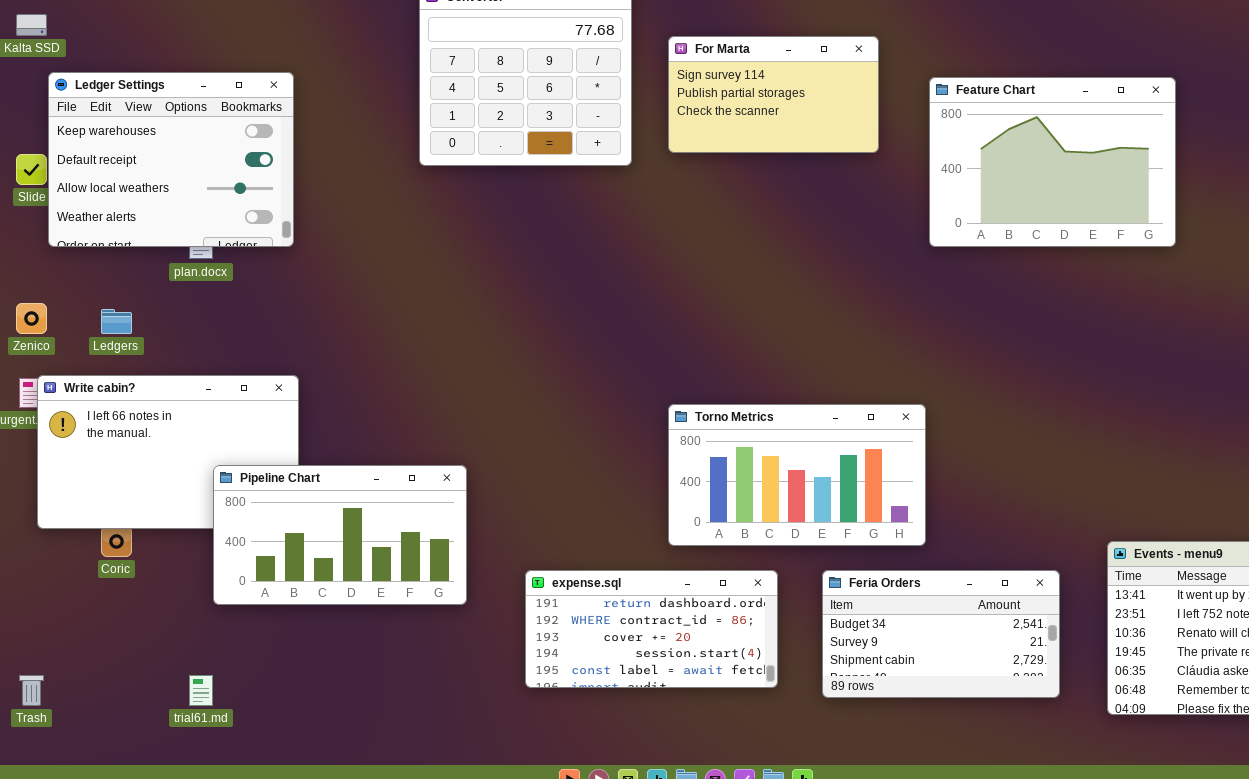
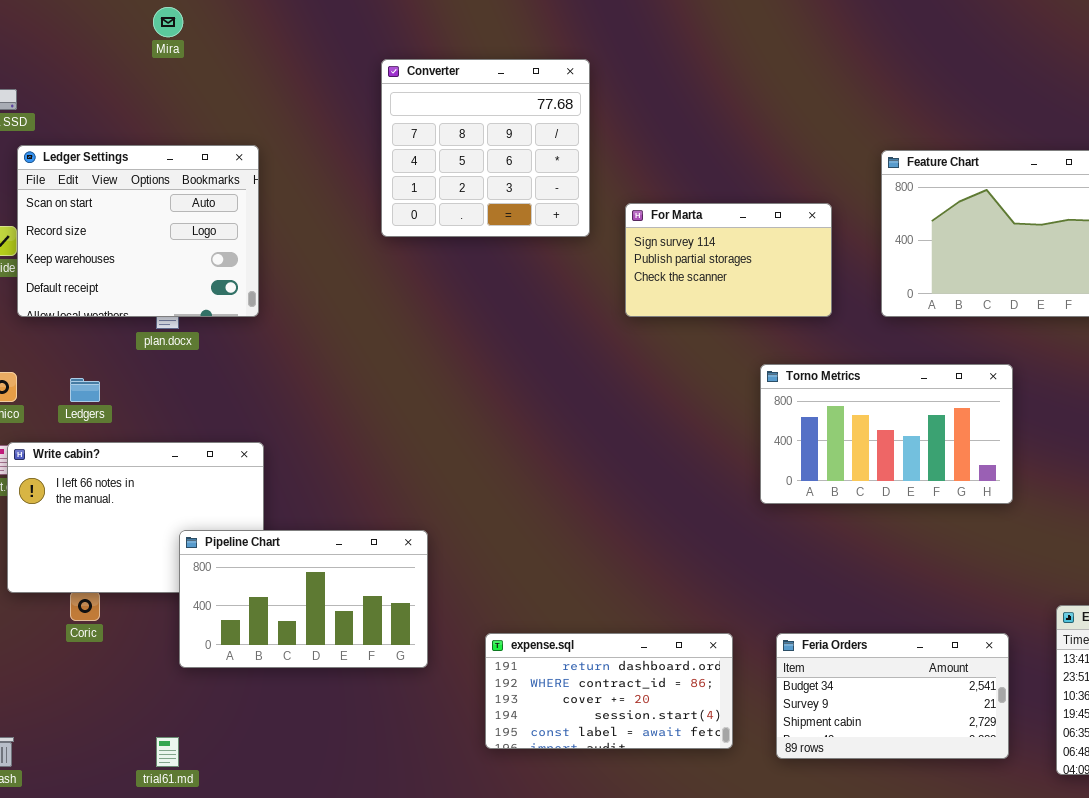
For Marta: [668,36,879,153] -> [625,203,832,317], moved
Ledger Settings: [48,72,294,247] -> [17,145,259,317], scrolled up 2 rows
Torno Metrics: [668,404,926,546] -> [760,364,1013,504], moved

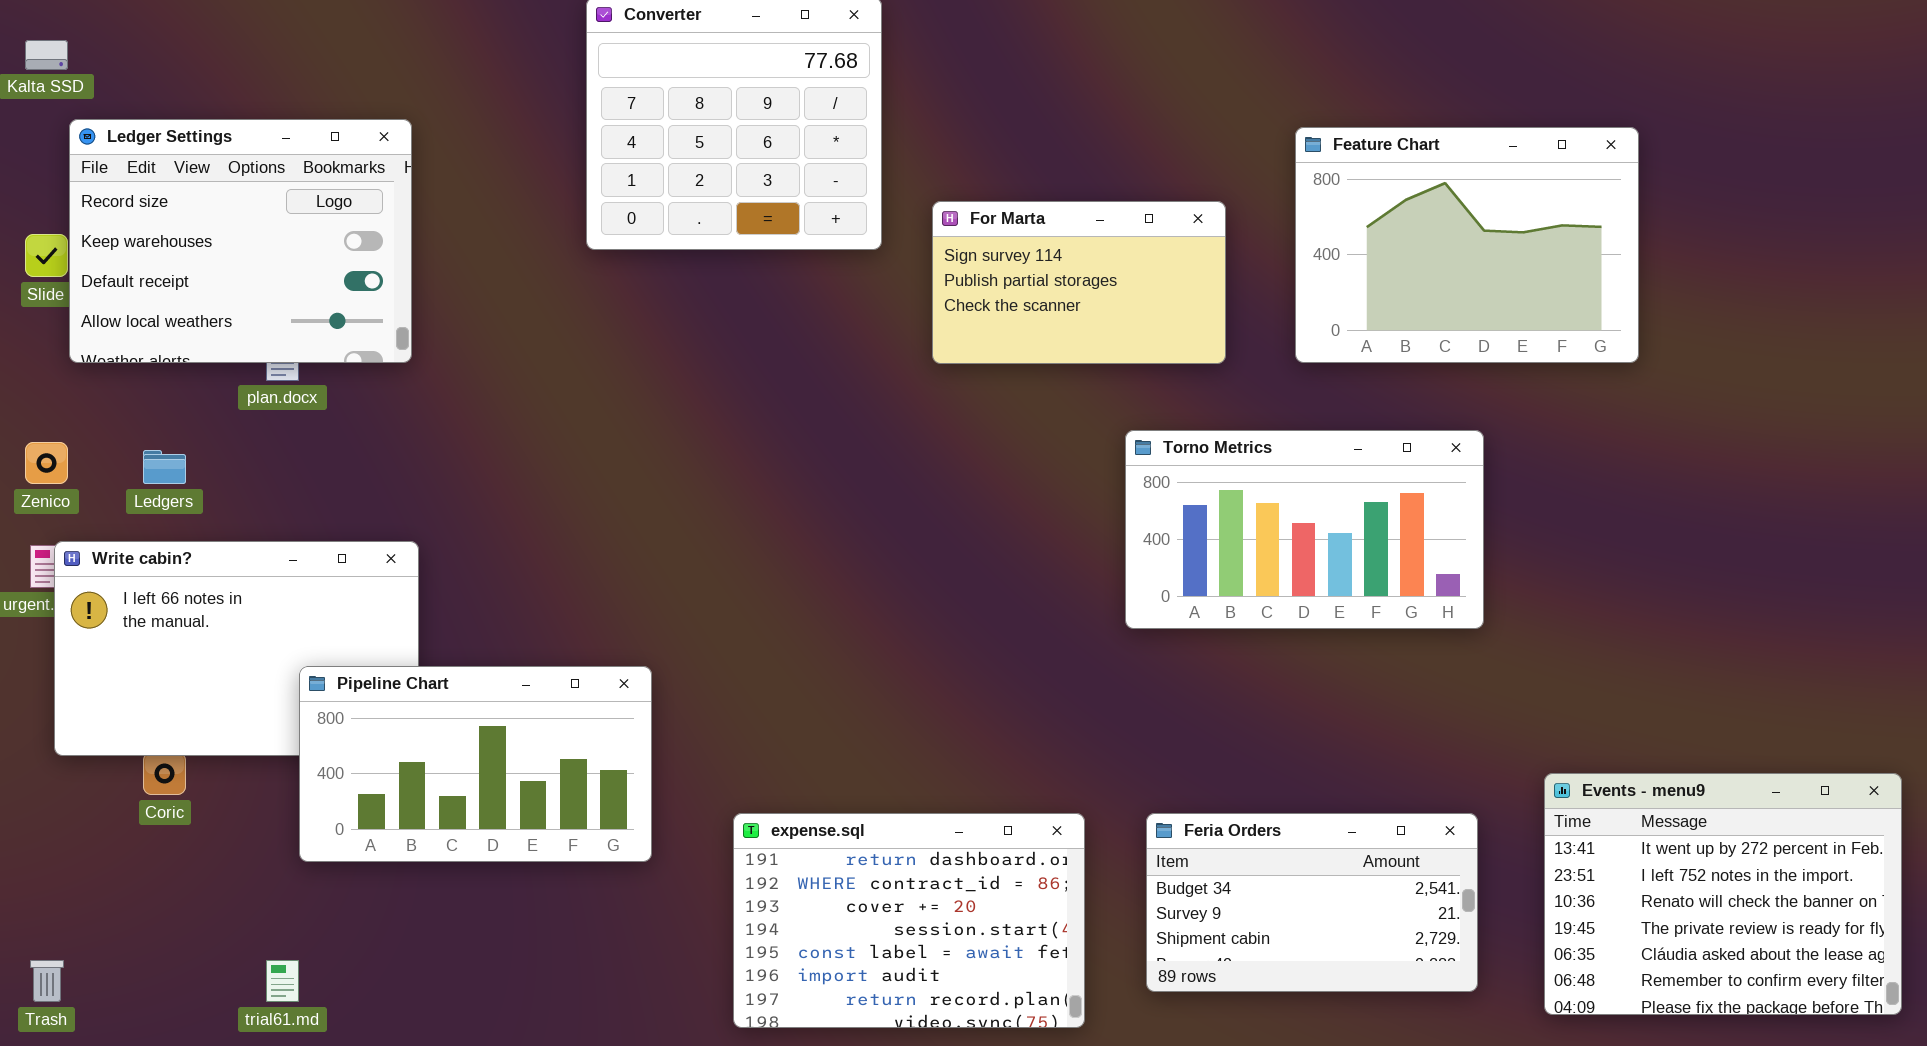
Ledger Settings: [17,145,259,317] -> [69,119,412,363], scrolled down 1 row
expense.sql: [485,633,733,749] -> [733,813,1085,1028], resized

